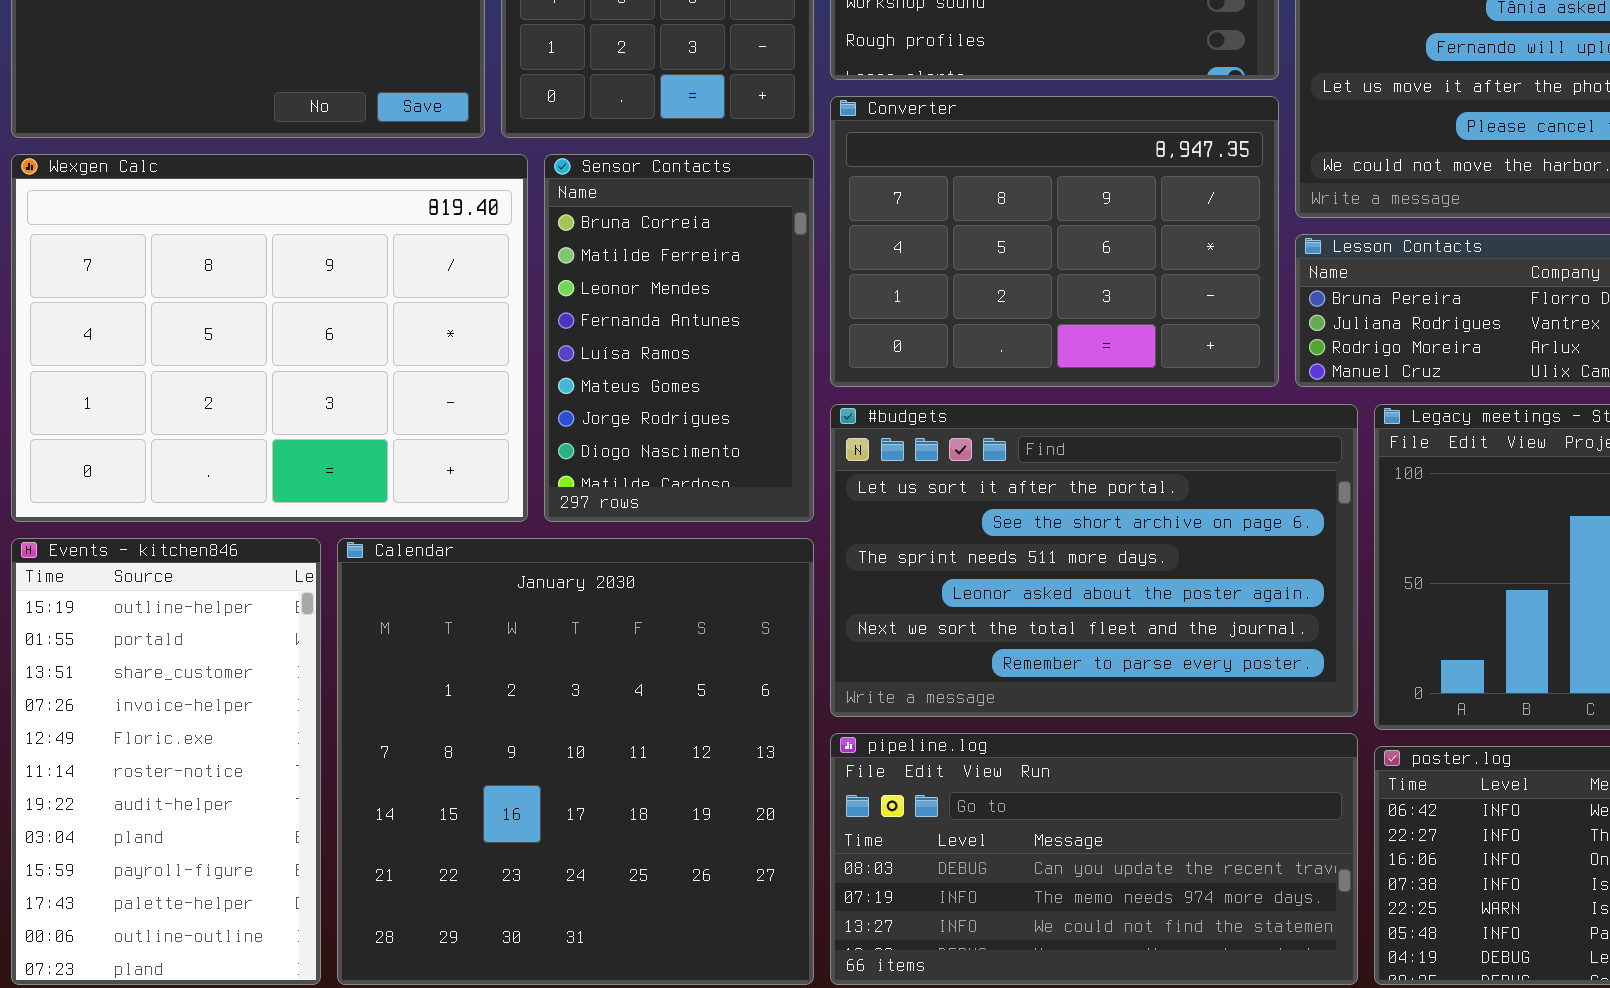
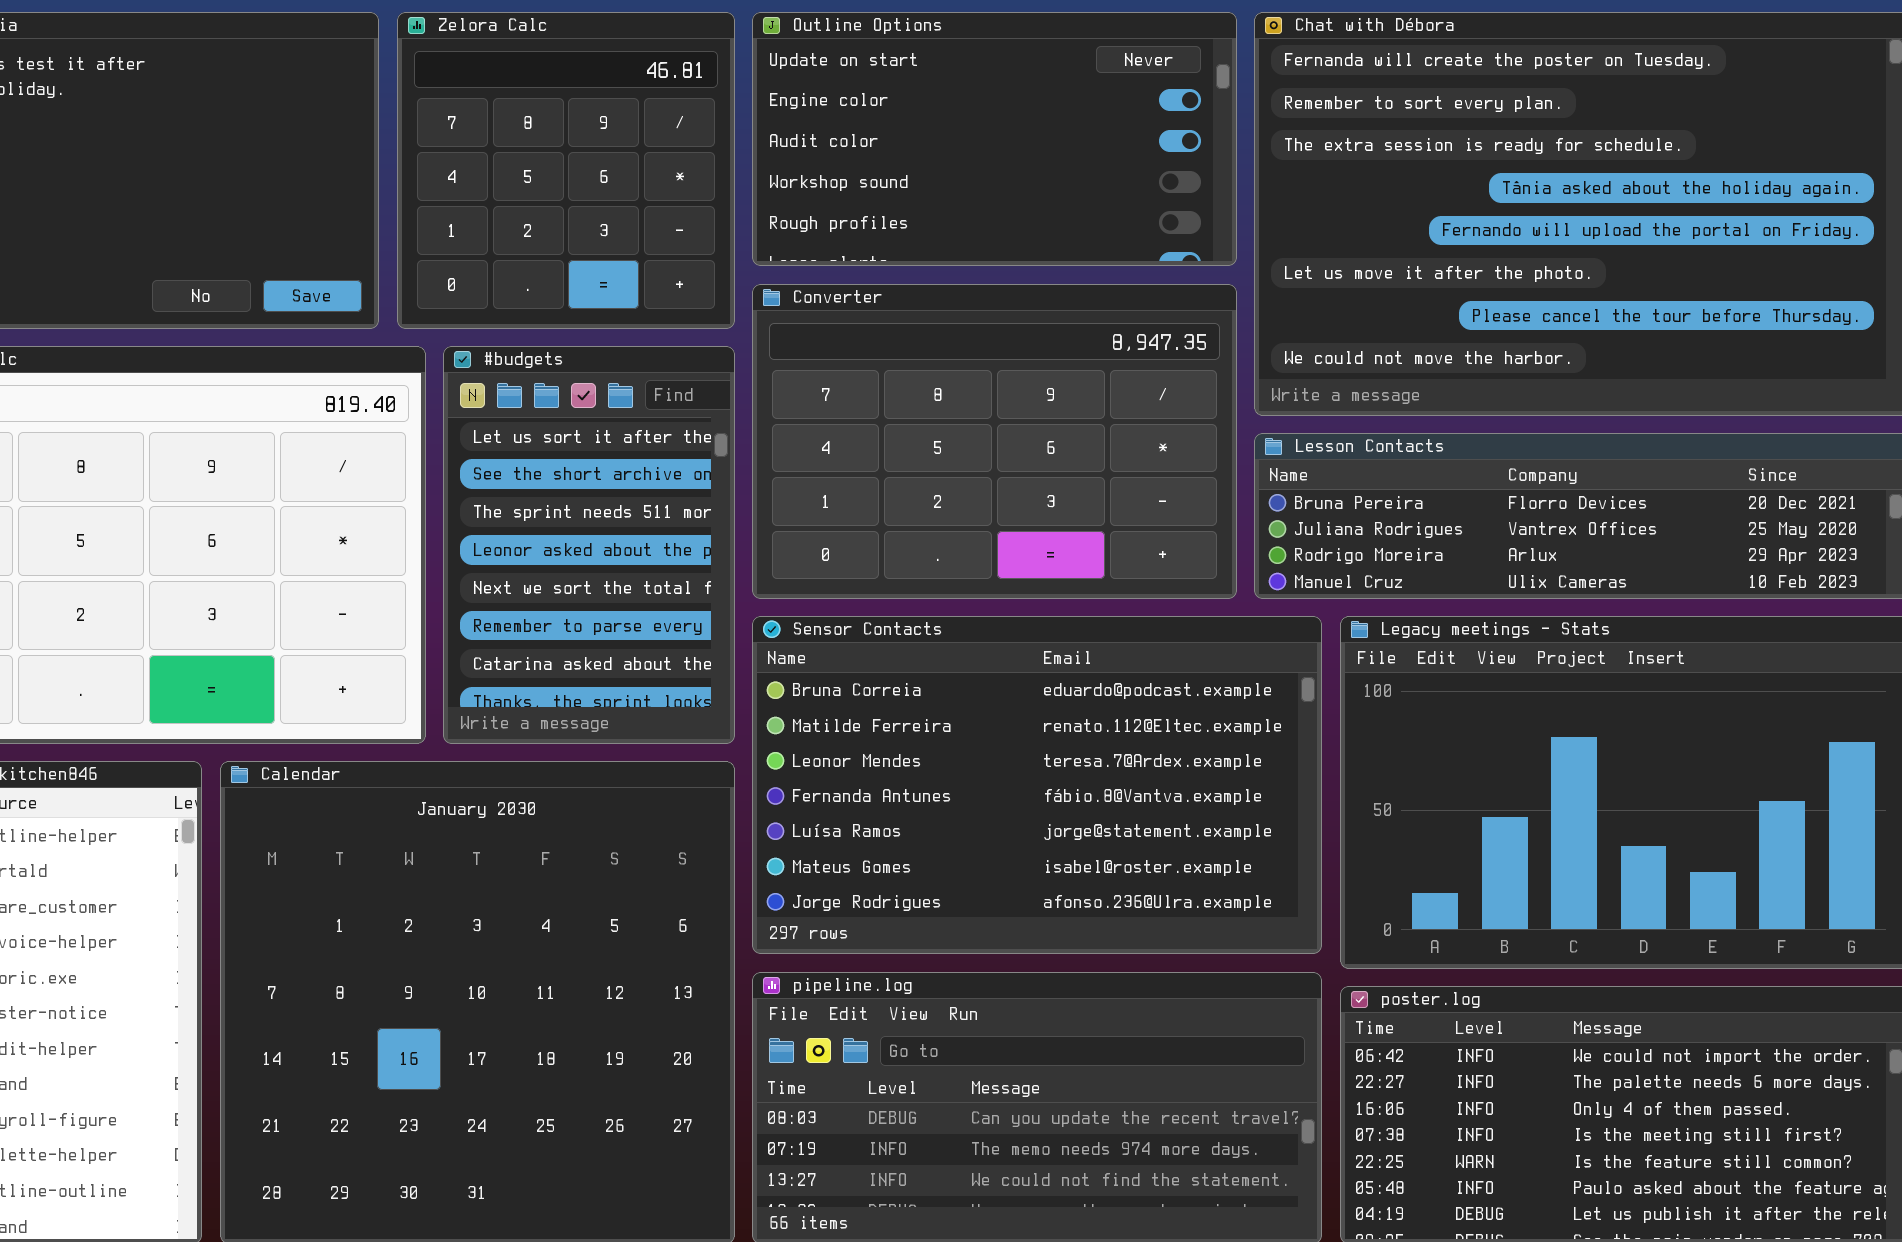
Sensor Contacts: [544,154,814,522] -> [752,616,1322,954], moved, resized
#budgets: [830,404,1358,717] -> [443,346,735,744], moved, resized

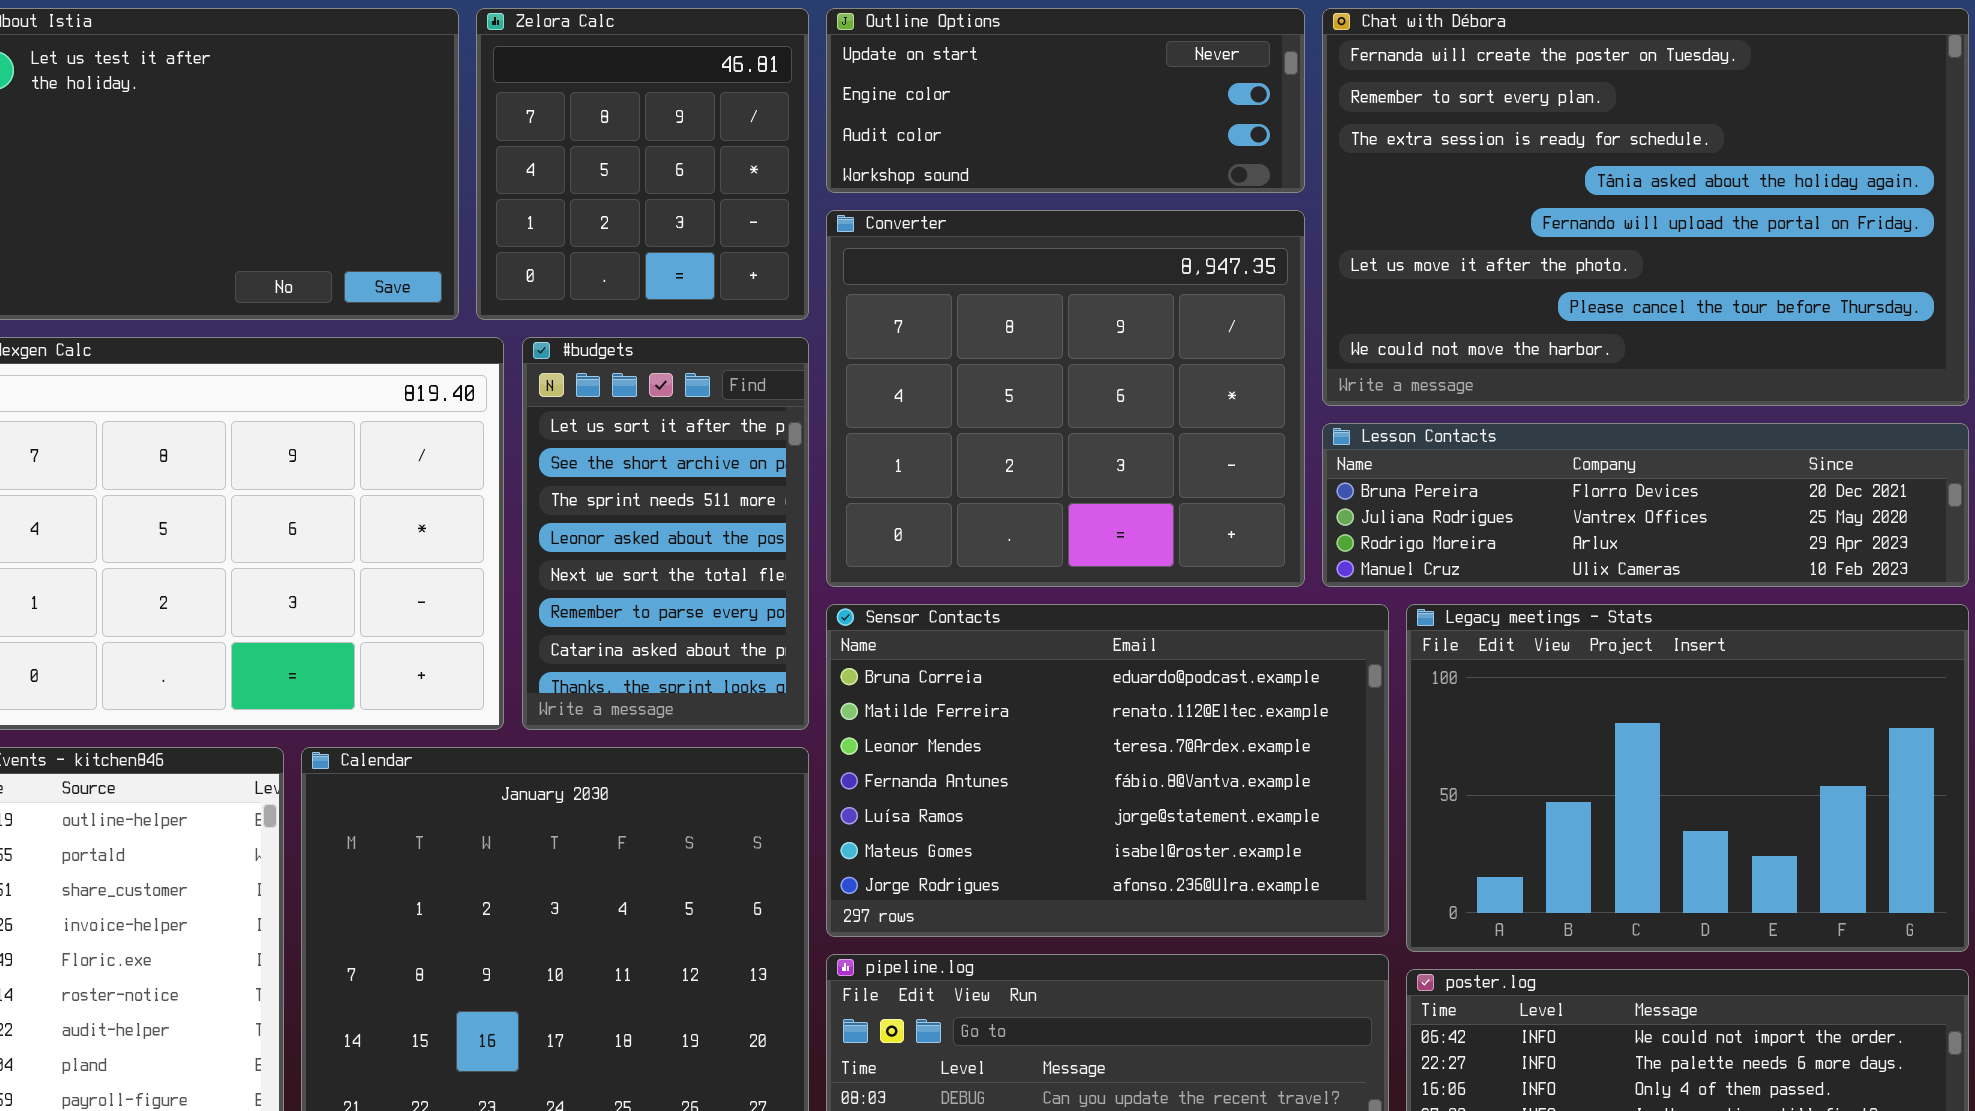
Outline Options: [752,12,1237,266] -> [826,8,1305,193], resized
Converter: [752,284,1237,599] -> [826,210,1305,587], resized

